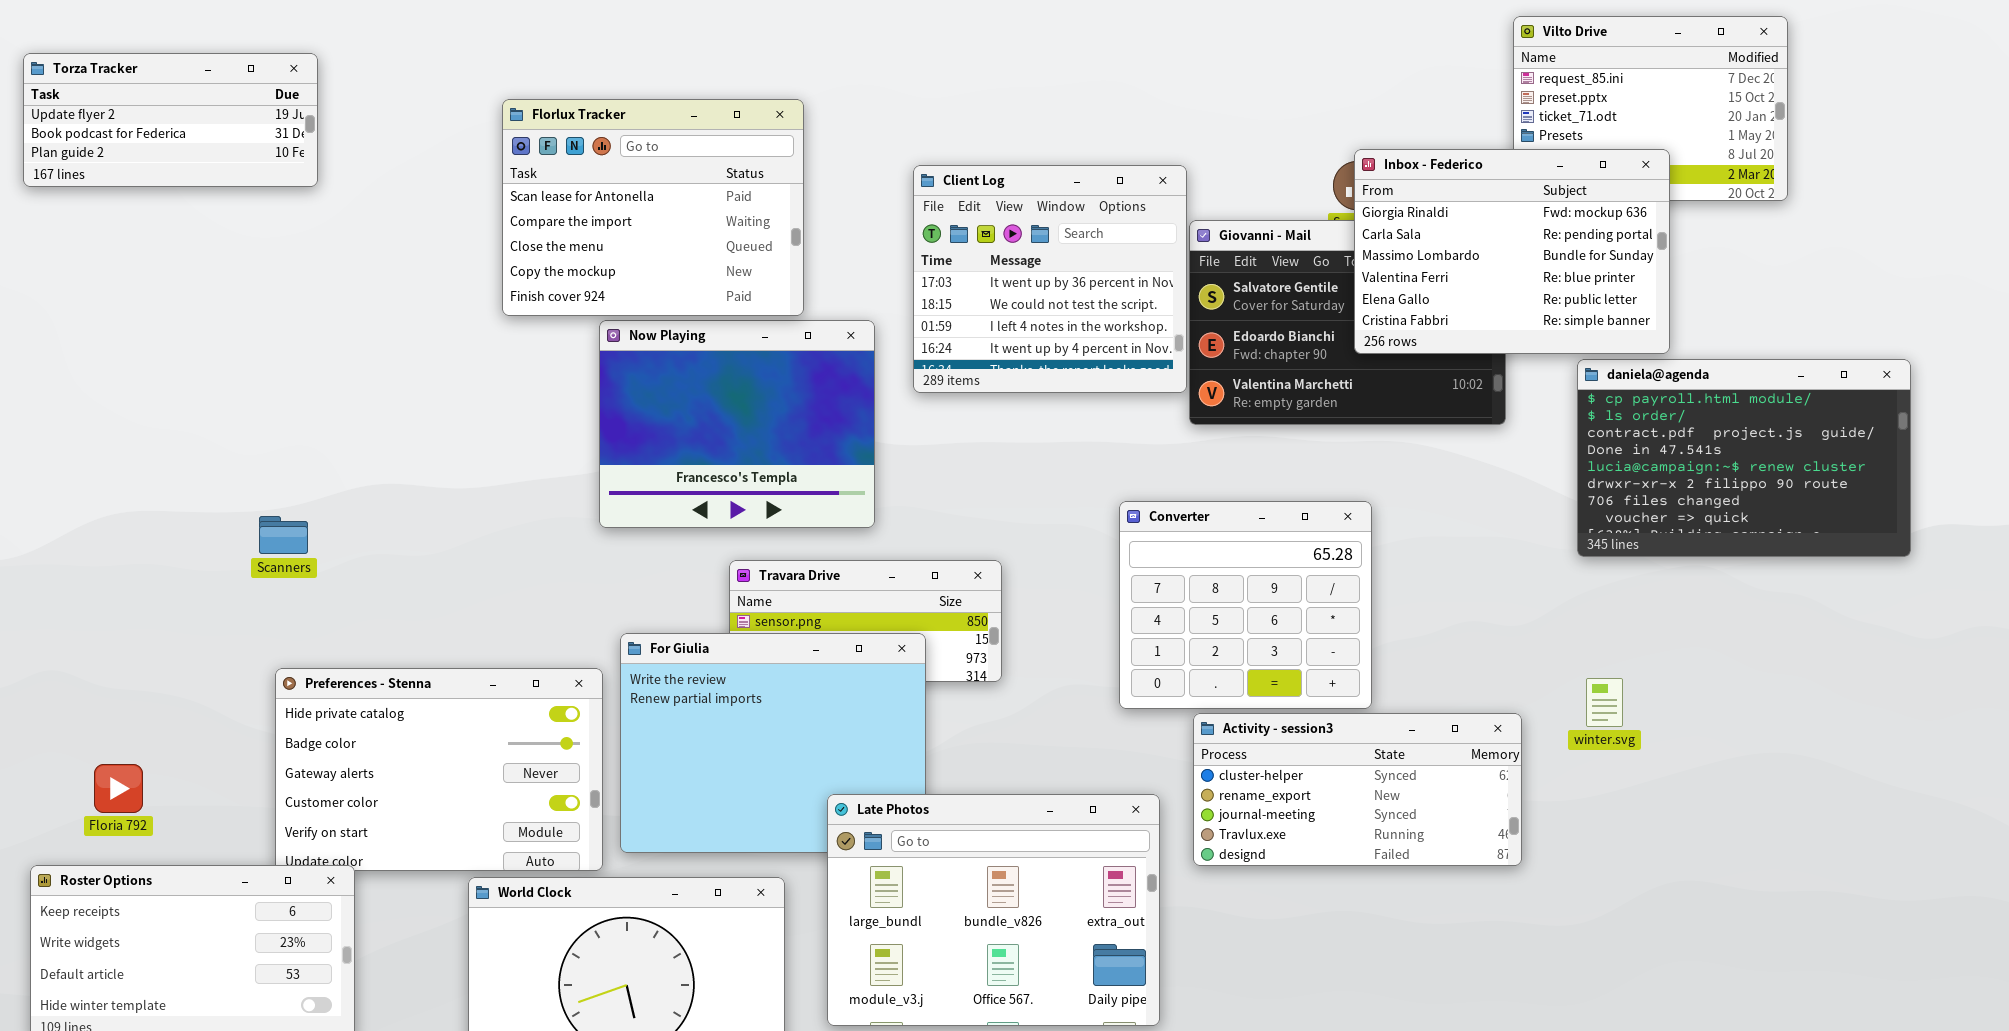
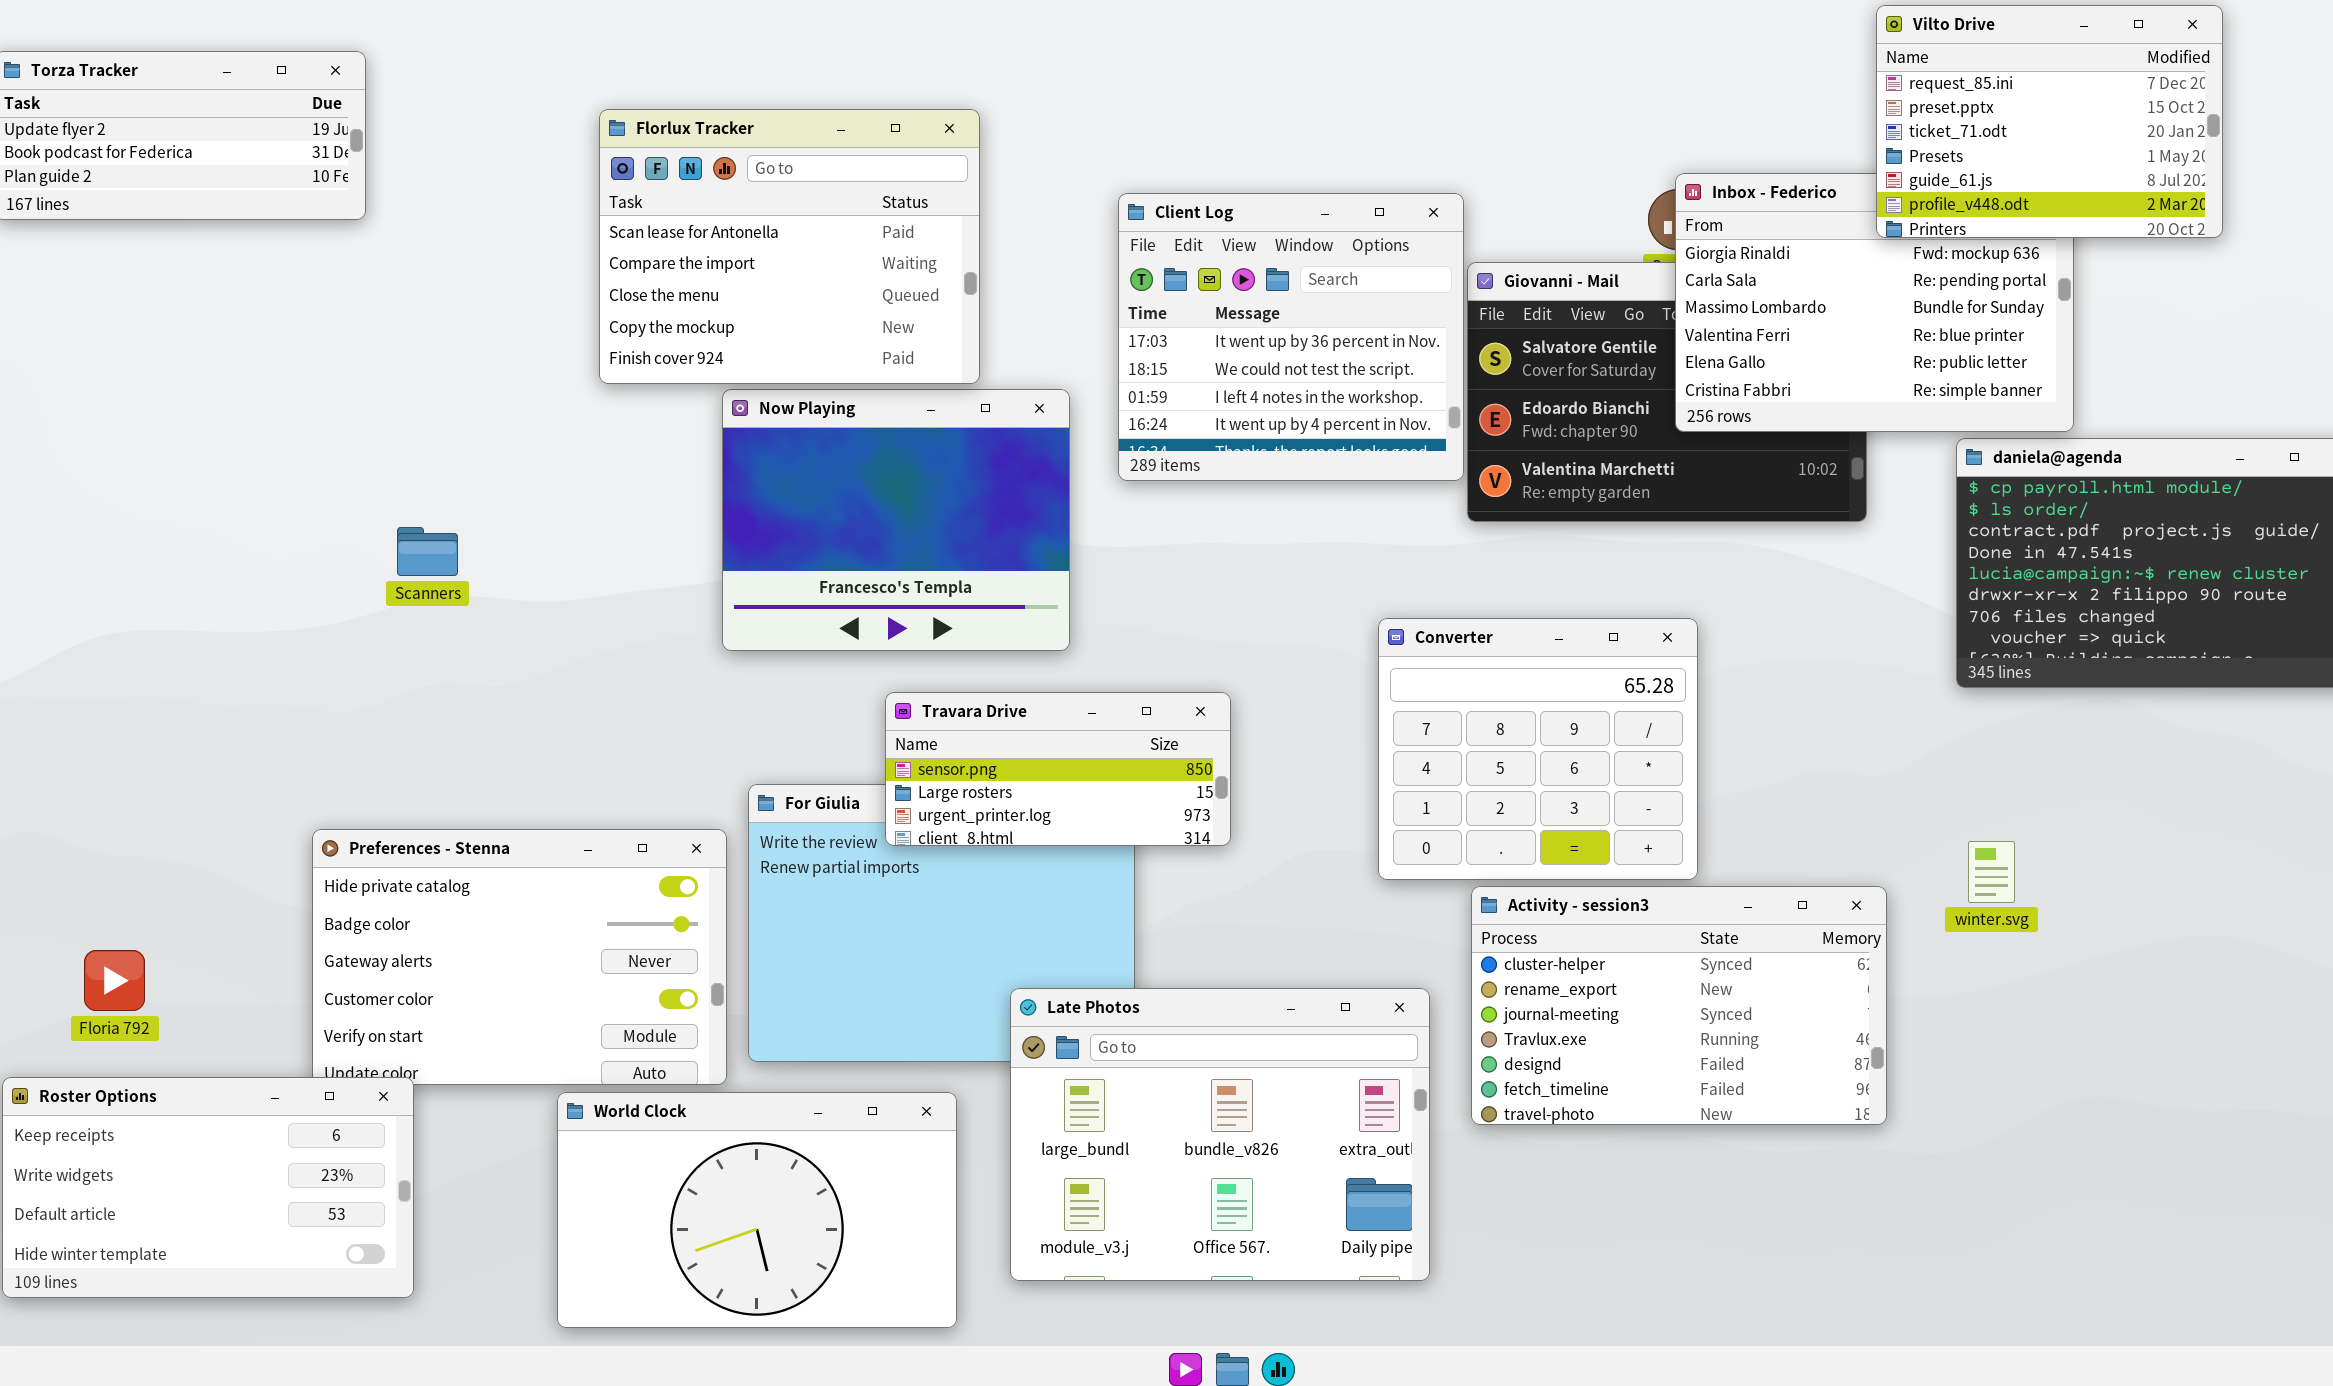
Vilto Drive: [1513,16,1788,201] -> [1876,5,2223,238], raised
Scanners: [259,516,308,554] -> [397,527,458,576], moved
Travara Drive: [729,560,1002,682] -> [885,692,1231,846], raised
Activity - session3: [1193,713,1522,866] -> [1471,886,1887,1125], resized

